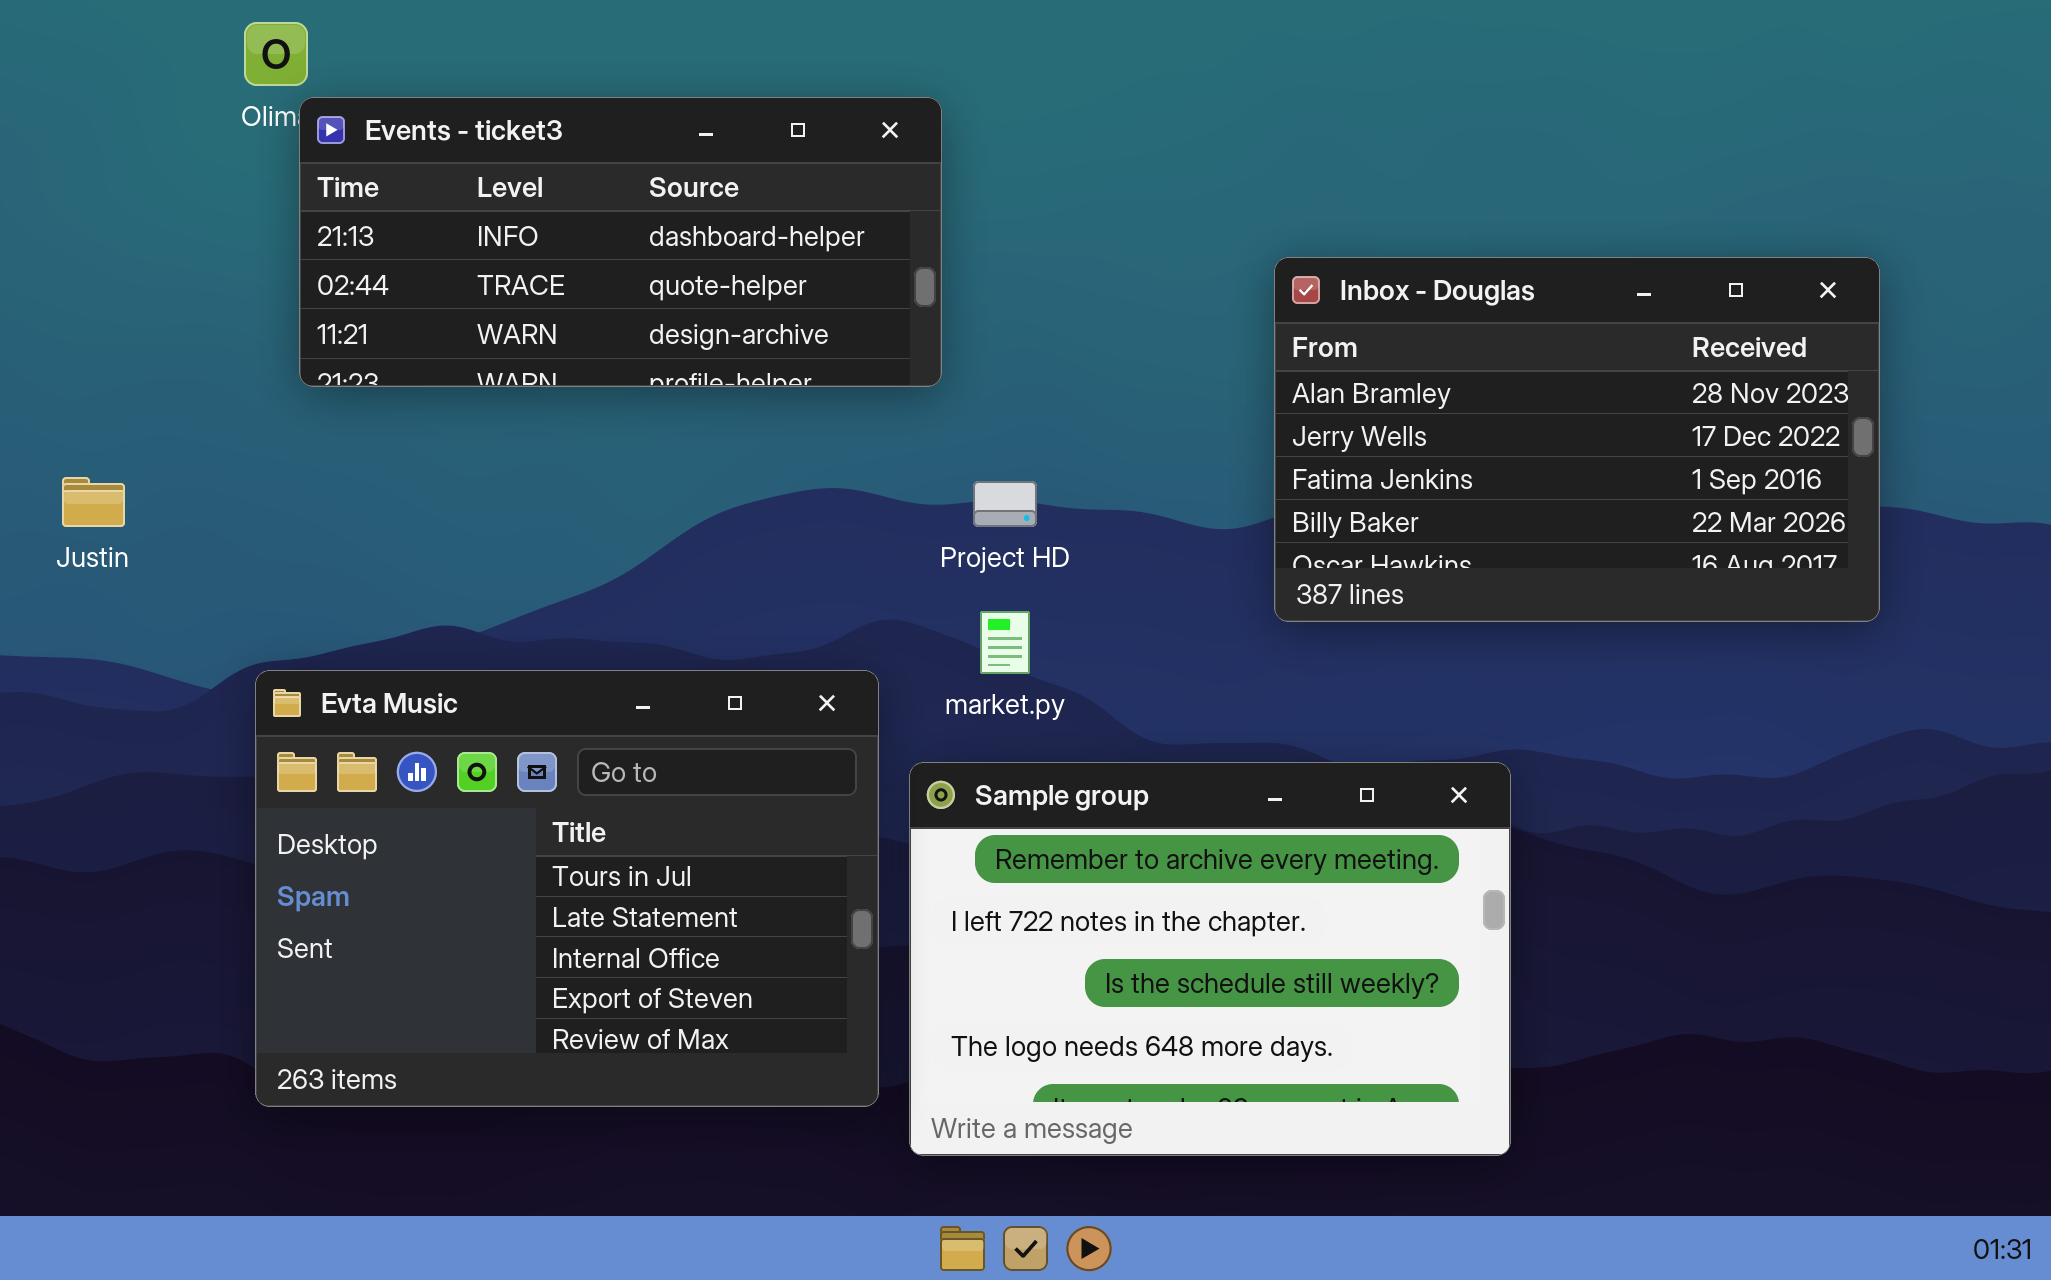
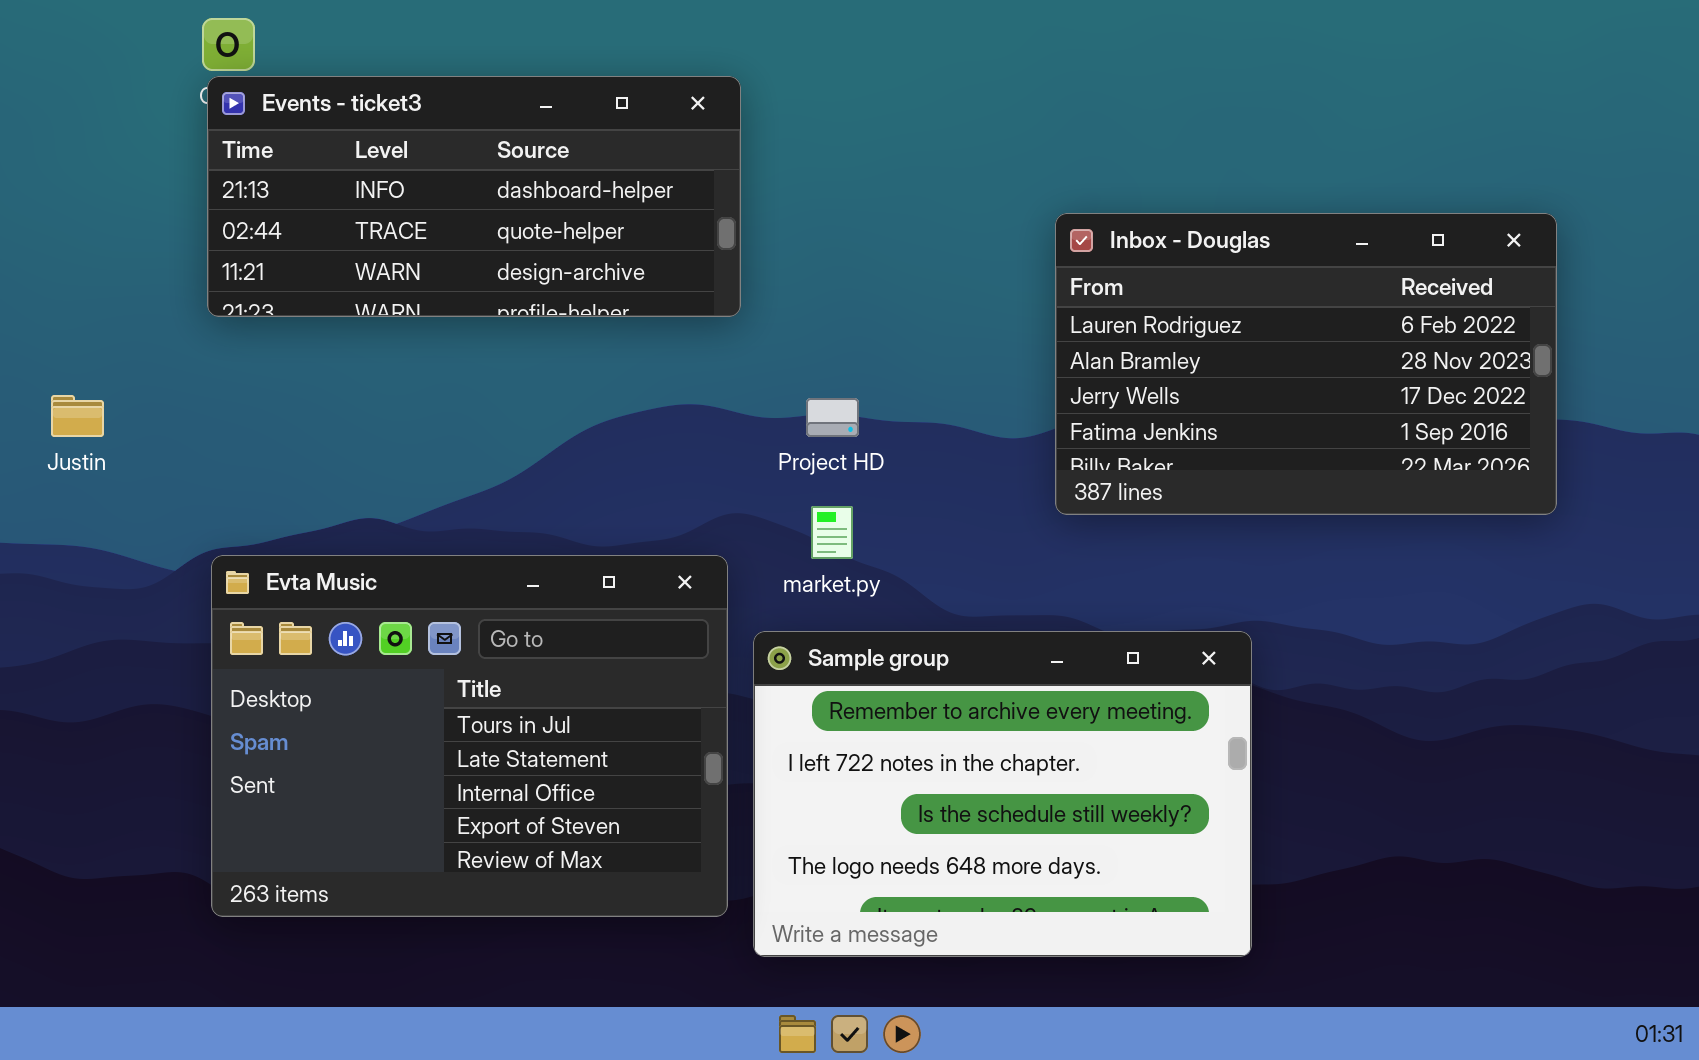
Events - ticket3: [299,97,942,387] -> [207,76,741,317], moved
Inbox - Douglas: [1274,257,1880,622] -> [1055,213,1557,515], scrolled up 1 row

